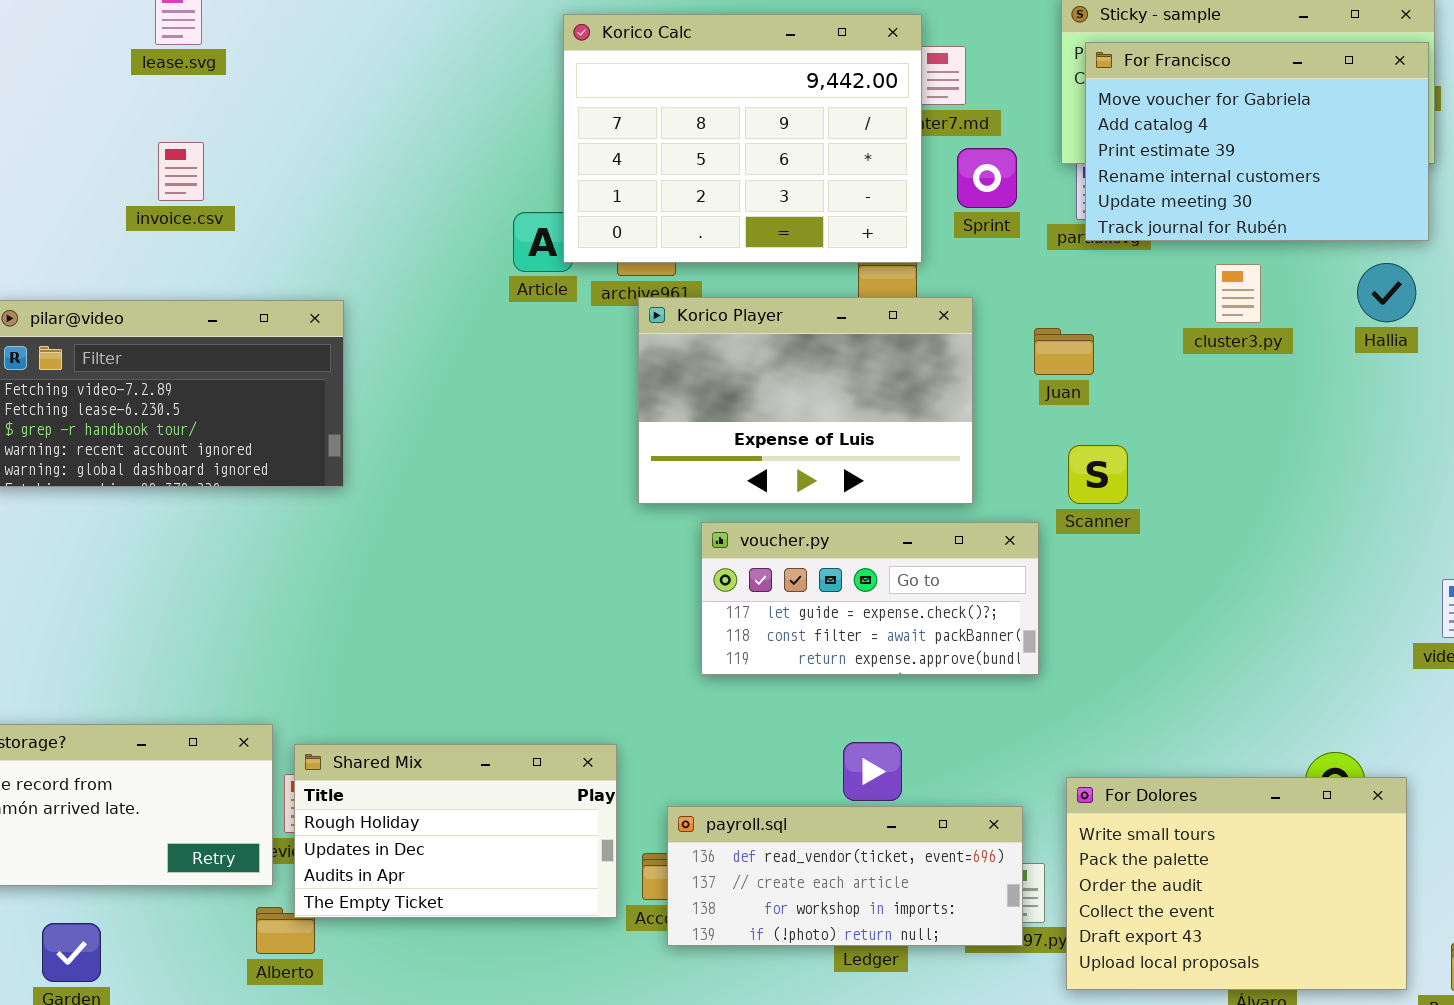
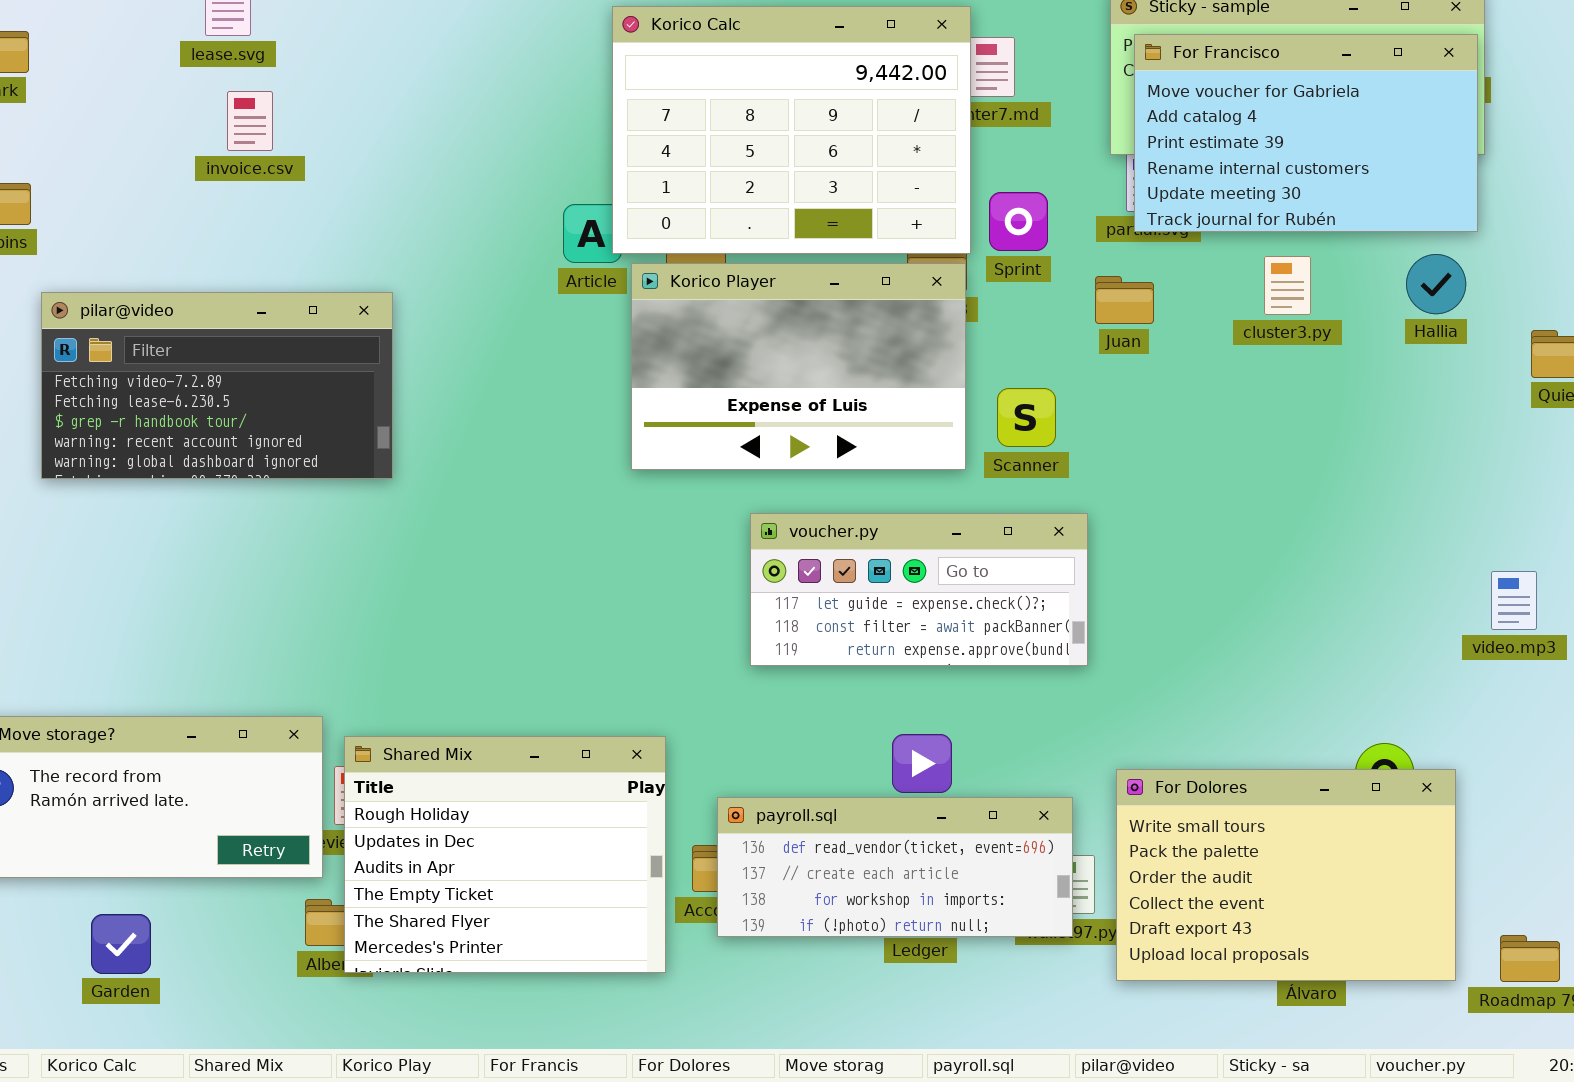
invoice.csv: [158,142,204,201] -> [227,91,273,151], moved
Sprint: [957,148,1017,208] -> [989,192,1048,251], moved
Korico Player: [638,297,973,504] -> [631,263,966,470], moved
Juan: [1034,328,1094,375] -> [1095,276,1154,324], moved
Scanner: [1068,445,1128,504] -> [997,388,1056,447], moved
Shared Mix: [294,744,617,918] -> [344,736,666,973], resized

